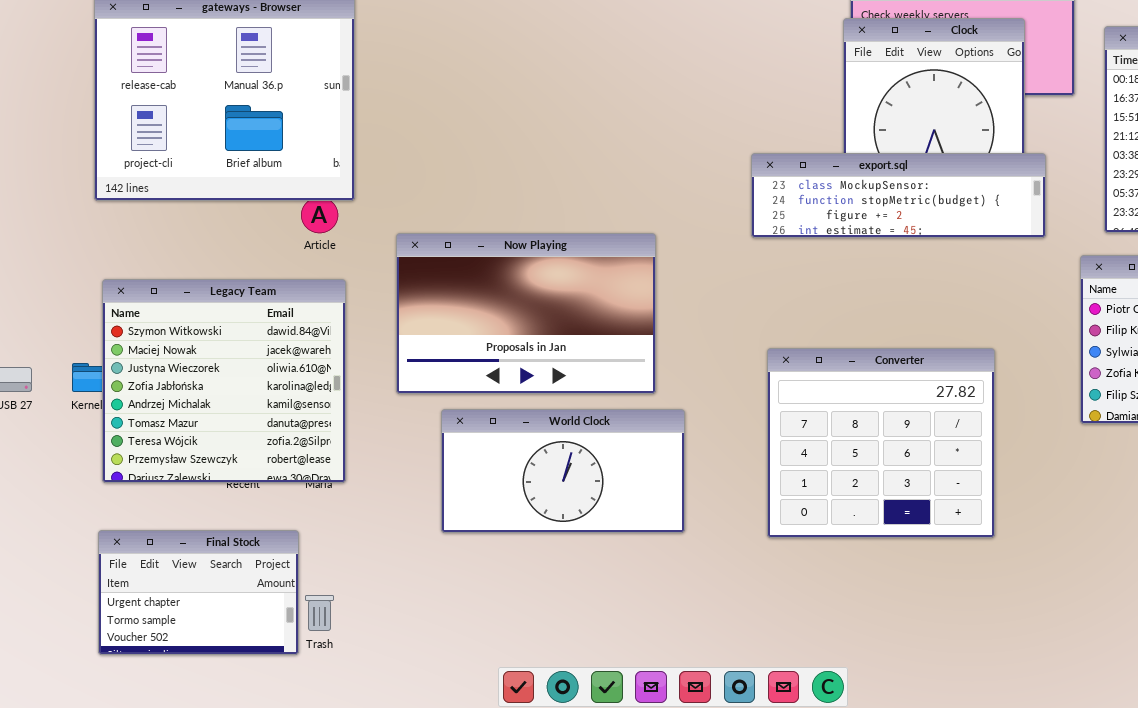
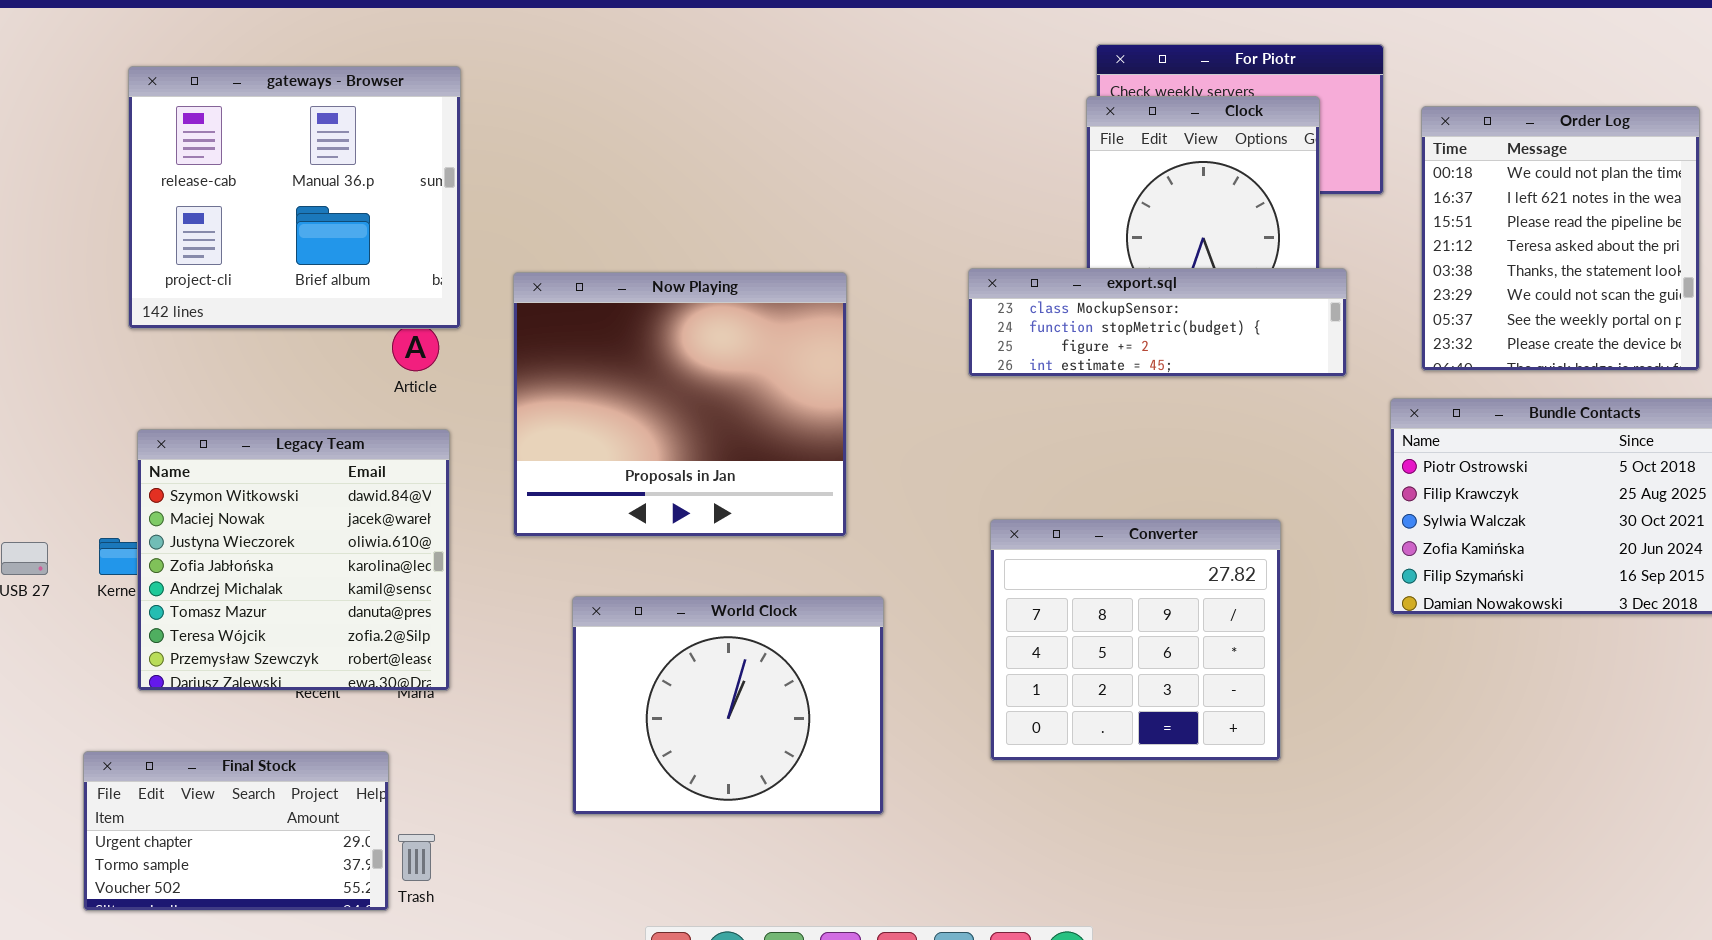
Now Playing: [396,233,656,394] -> [513,272,847,537], moved, resized
World Clock: [441,409,685,533] -> [572,596,884,815], resized
Final Stock: [98,530,299,655] -> [83,751,389,911], resized

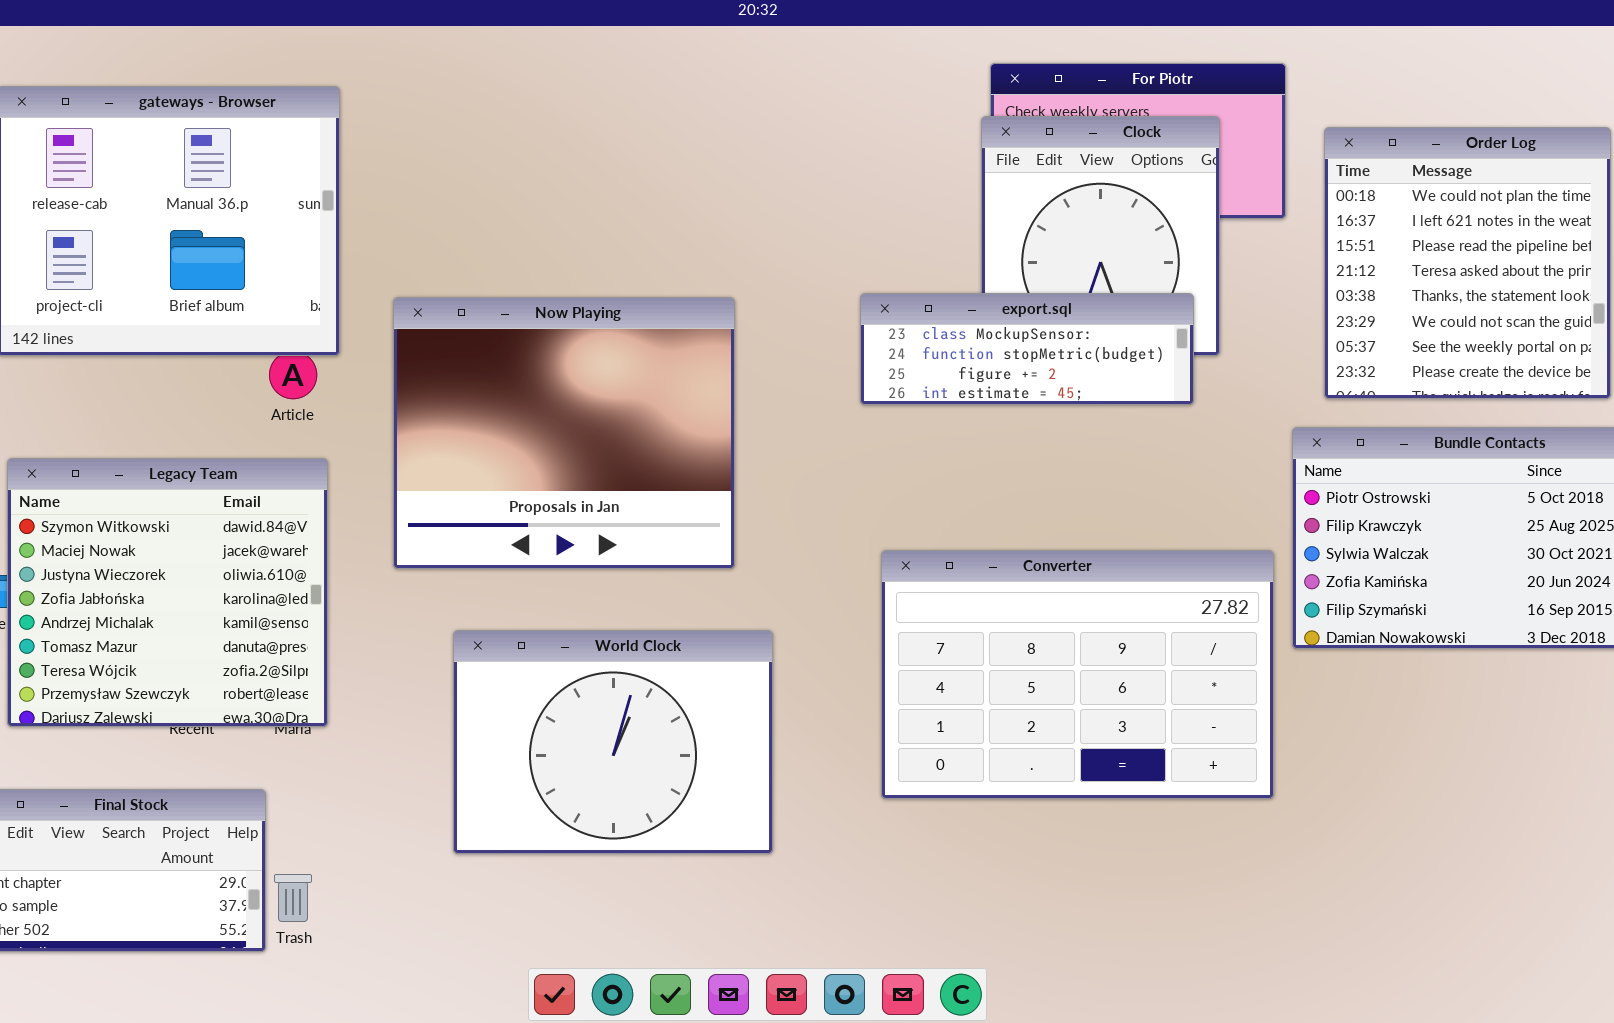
export.sql: [968,268,1347,377] -> [860,293,1194,405], resized
Converter: [990,519,1281,761] -> [881,550,1274,799], resized

